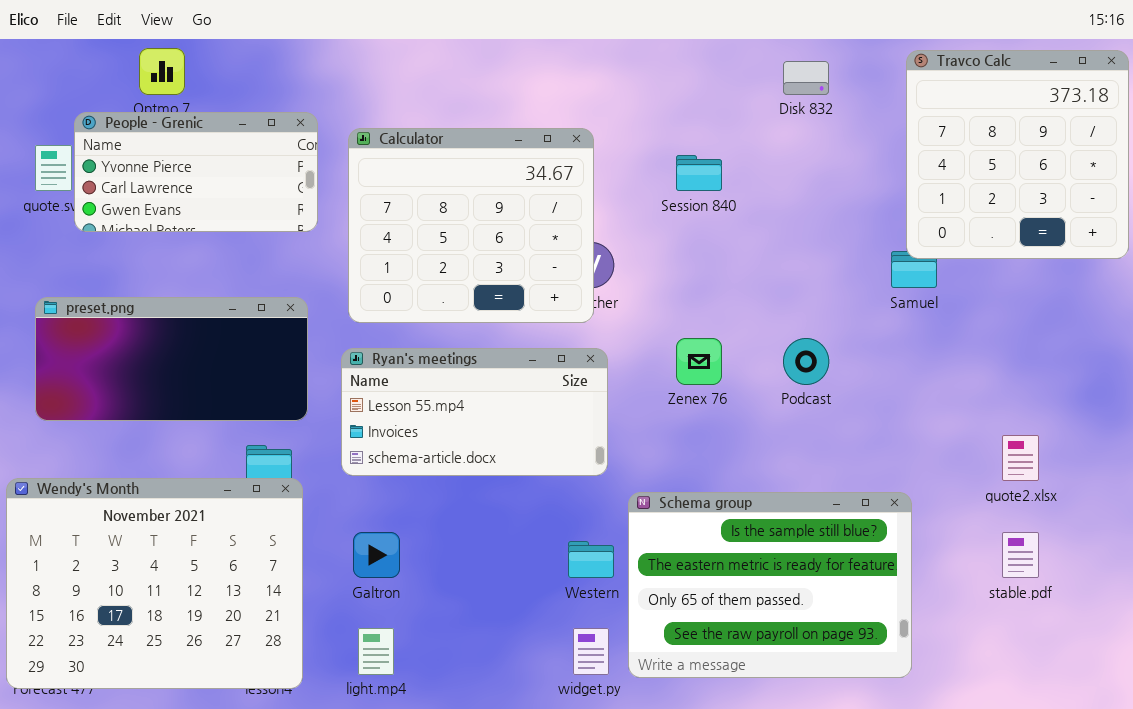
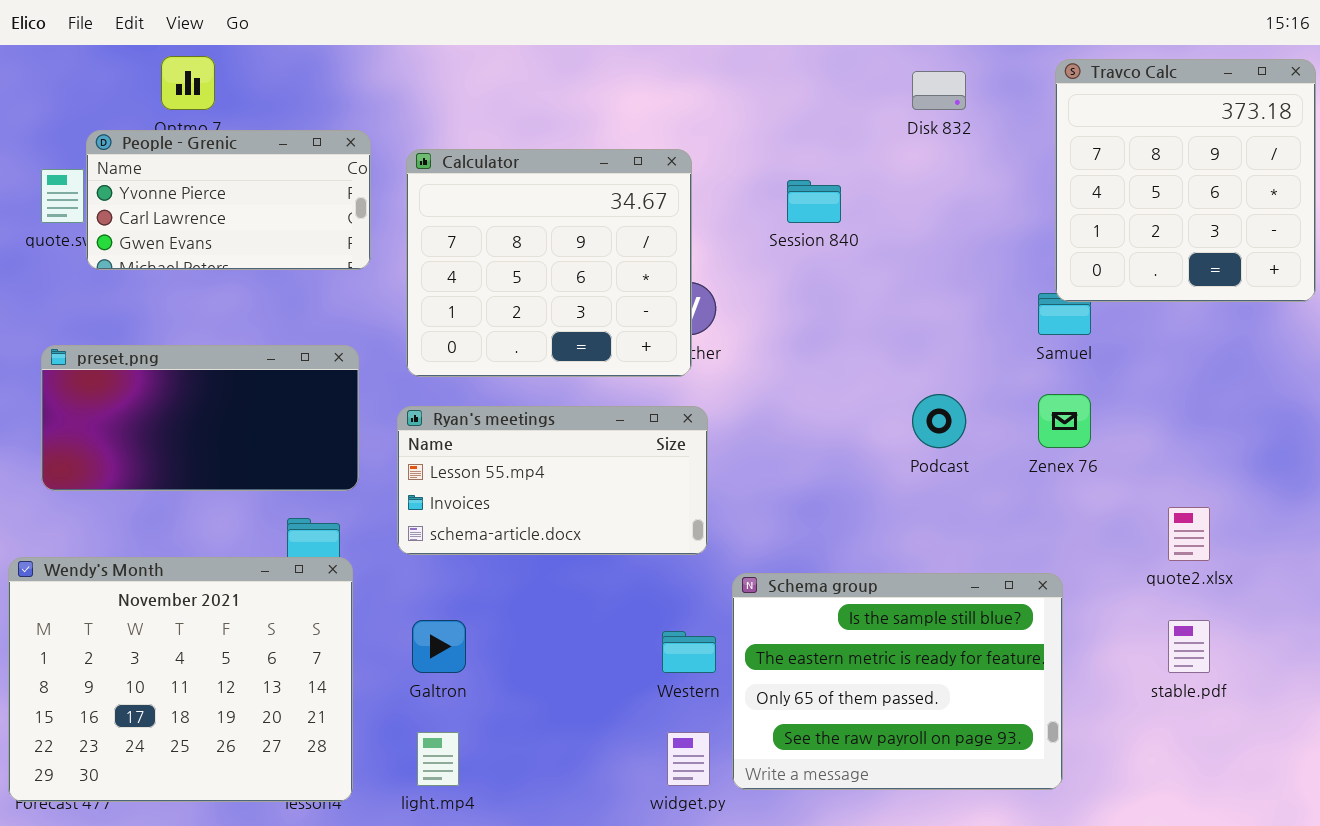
Zenex 76: [676,338,722,385] -> [1038,394,1091,448], moved

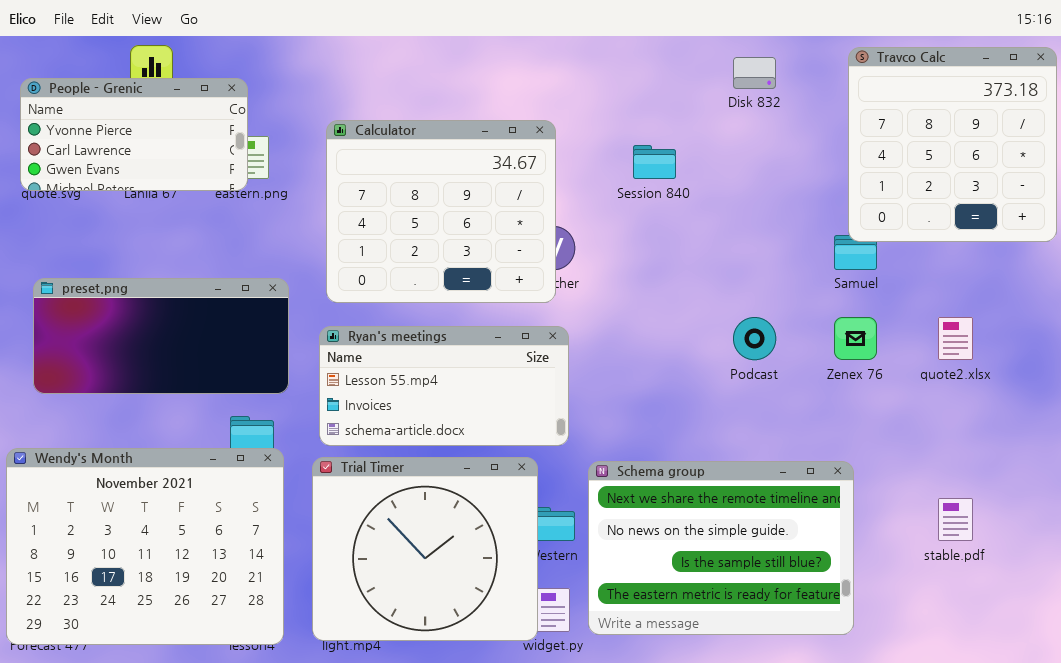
People - Grenic: [86,130,371,270] -> [20,78,248,191], moved
quote2.xlsx: [1168,507,1210,561] -> [938,317,973,360], moved
Trial Timer: none -> [312,457,538,641], opened
Schema group: [732,573,1063,790] -> [588,461,854,635], scrolled up 2 rows

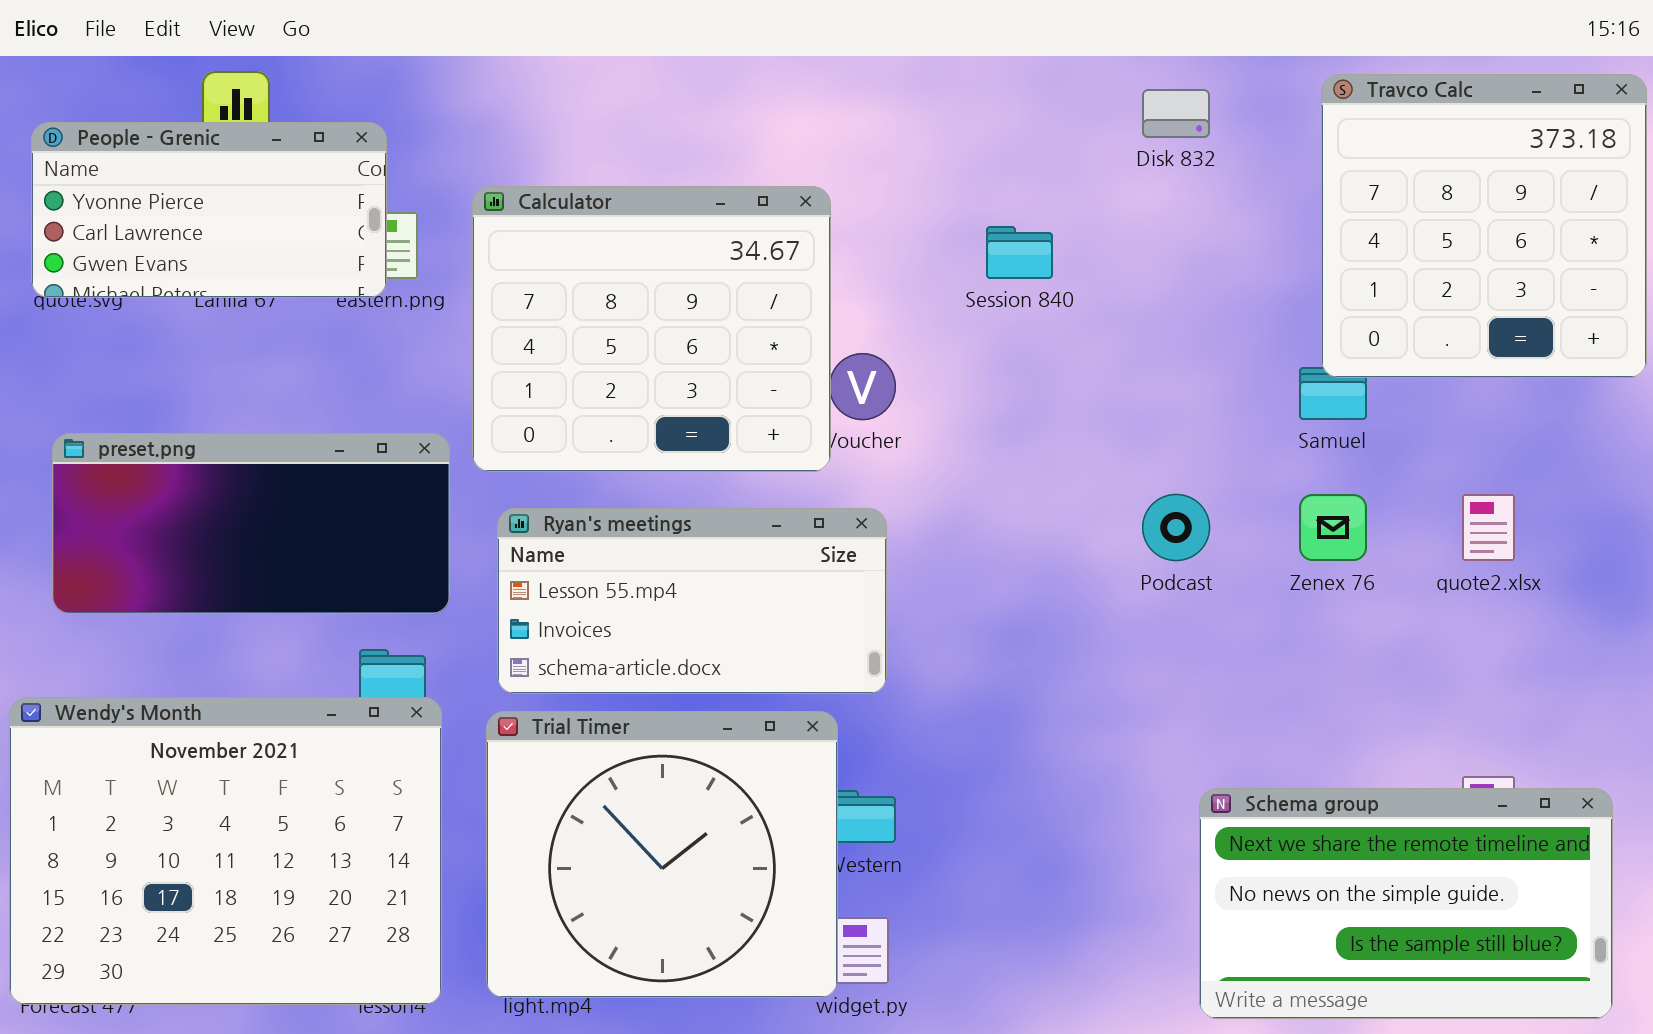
Calculator: [326,120,556,303] -> [472,186,831,472], moved
Schema group: [588,461,854,635] -> [1199,788,1613,1019], moved, resized

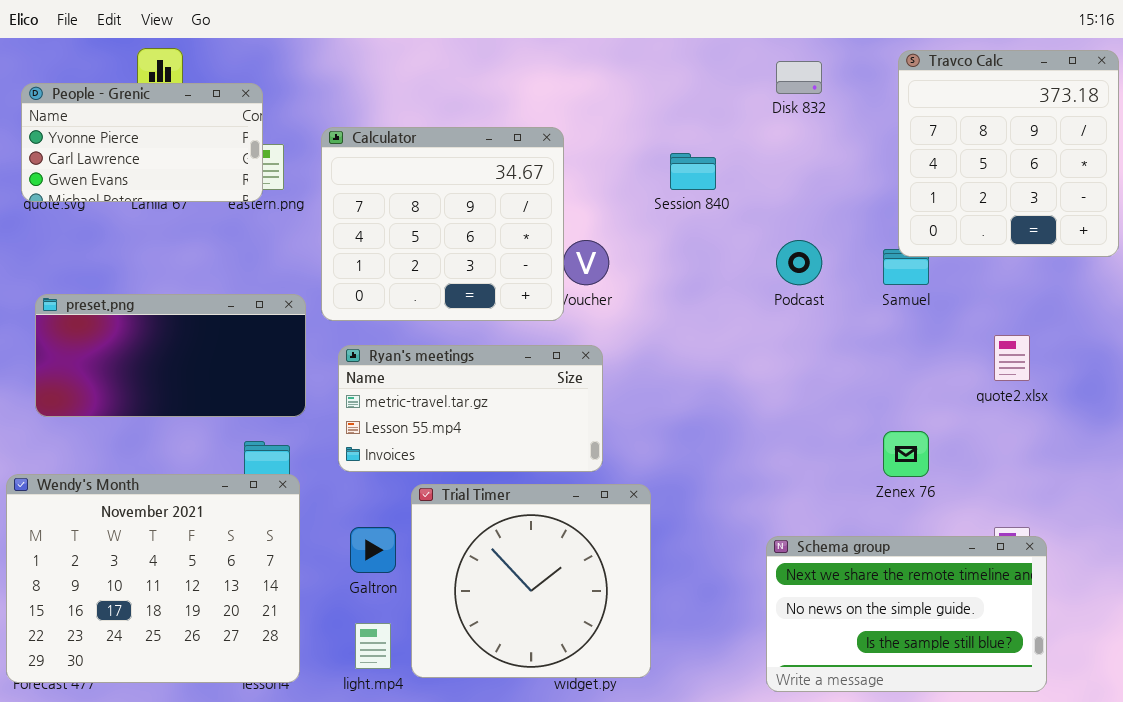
Podcast: [1142,494,1210,561] -> [776,240,822,285], moved
Zenex 76: [1299,494,1367,561] -> [883,431,929,477], moved
Ryan's meetings: [497,508,887,694] -> [338,345,603,472], scrolled up 1 row
Trial Timer: [486,711,838,998] -> [411,484,651,678], moved
Schema group: [1199,788,1613,1019] -> [766,536,1047,692], moved

